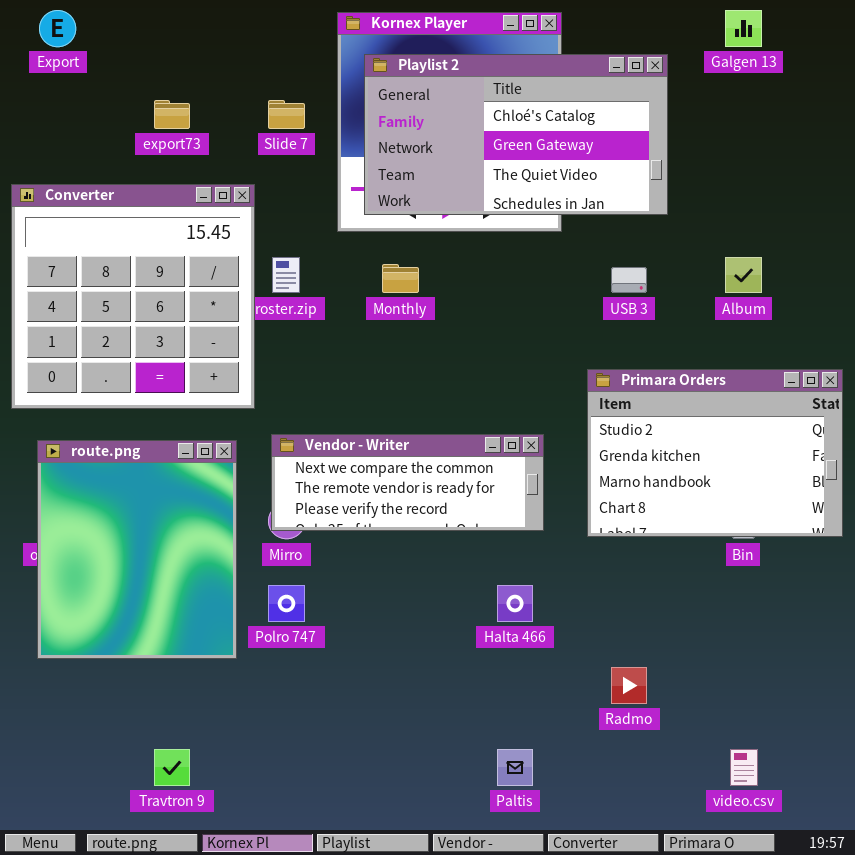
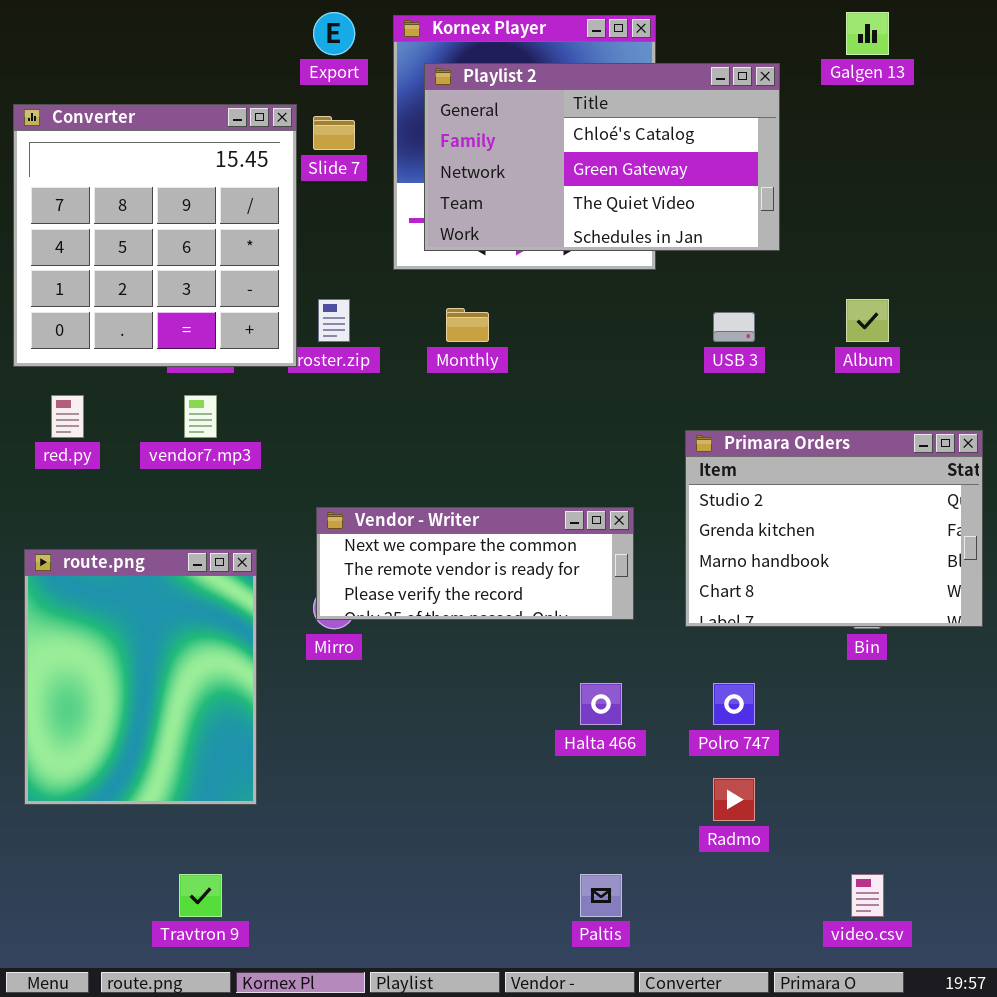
Export: [39,10,76,47] -> [313,12,355,55], moved
Converter: [11,184,255,409] -> [13,104,297,367], moved
route.png: [37,440,237,659] -> [24,549,257,805], moved
Polro 747: [268,585,305,622] -> [713,683,755,725], moved

